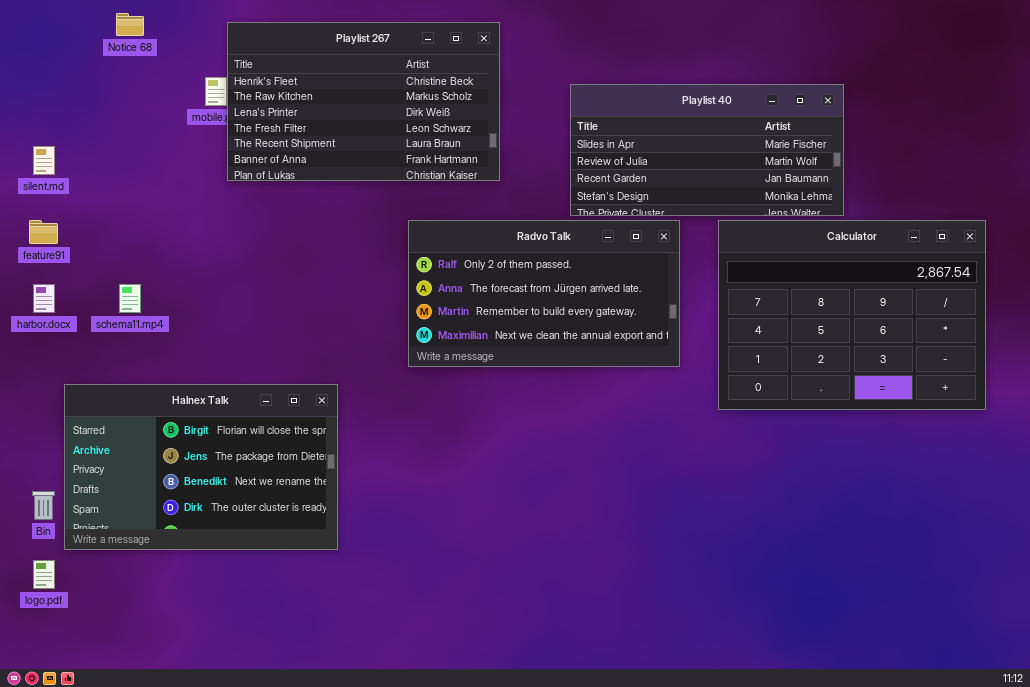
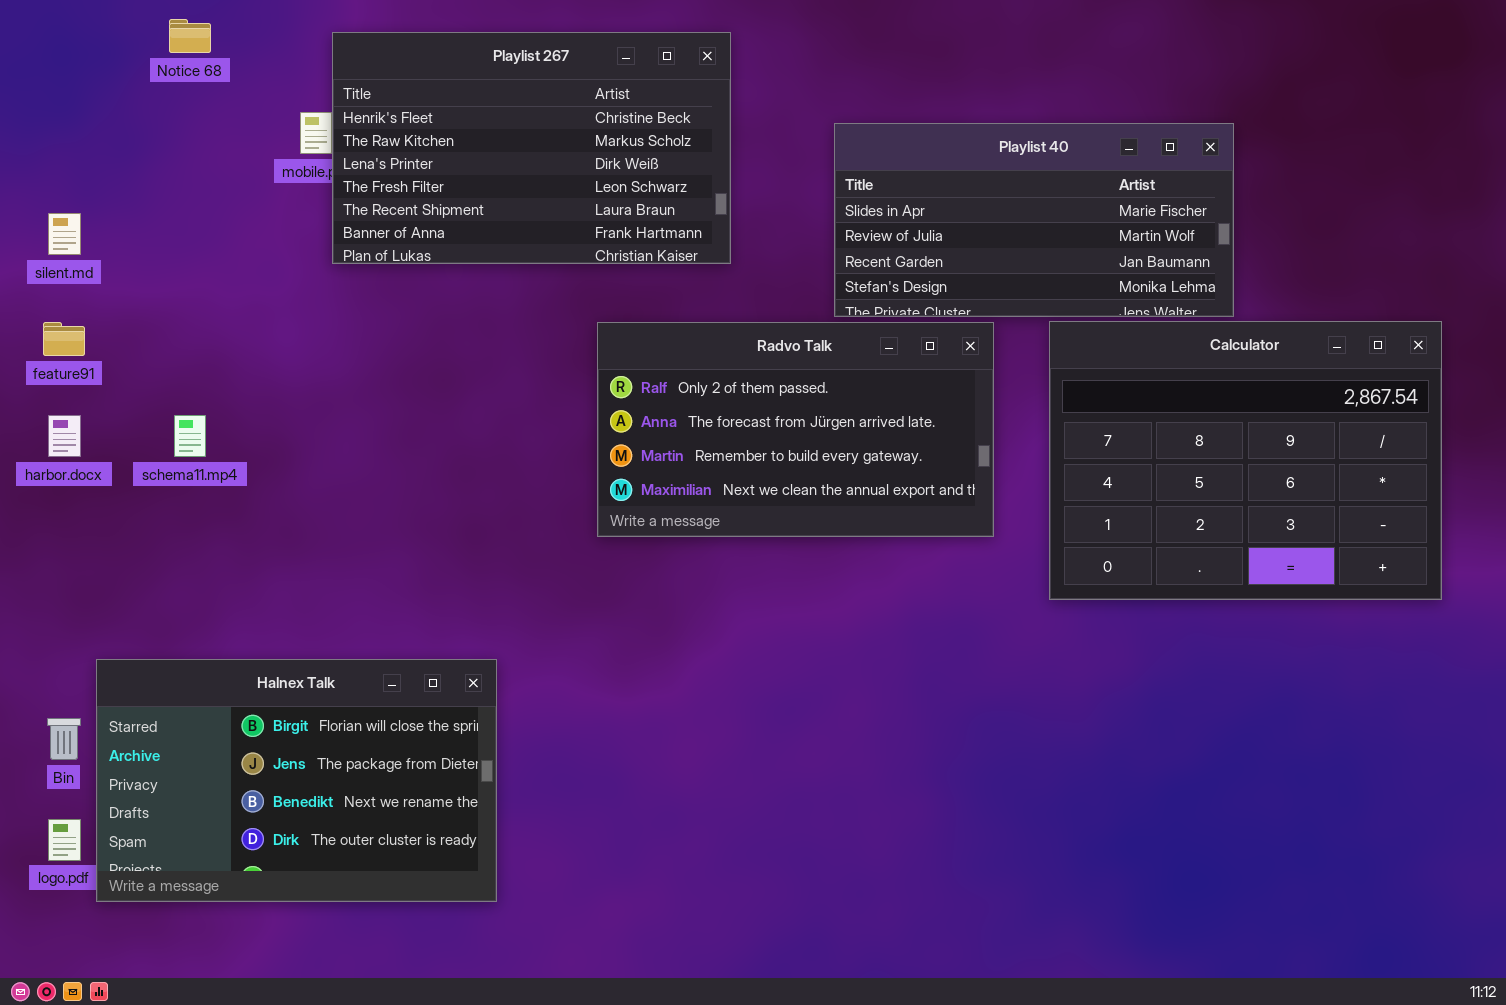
Halnex Talk: [64,384,338,550] -> [96,659,497,902], moved

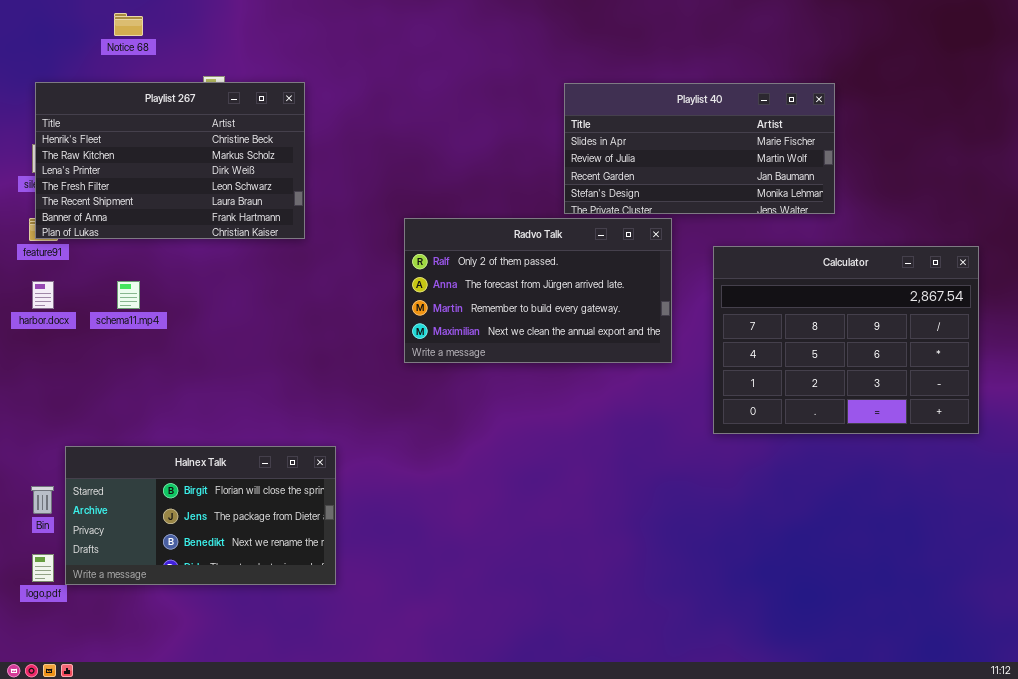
Playlist 267: [332,32,731,264] -> [35,82,305,239], moved
Calculator: [1049,321,1442,600] -> [713,246,979,434], moved
Halnex Talk: [96,659,497,902] -> [65,446,336,585], resized

